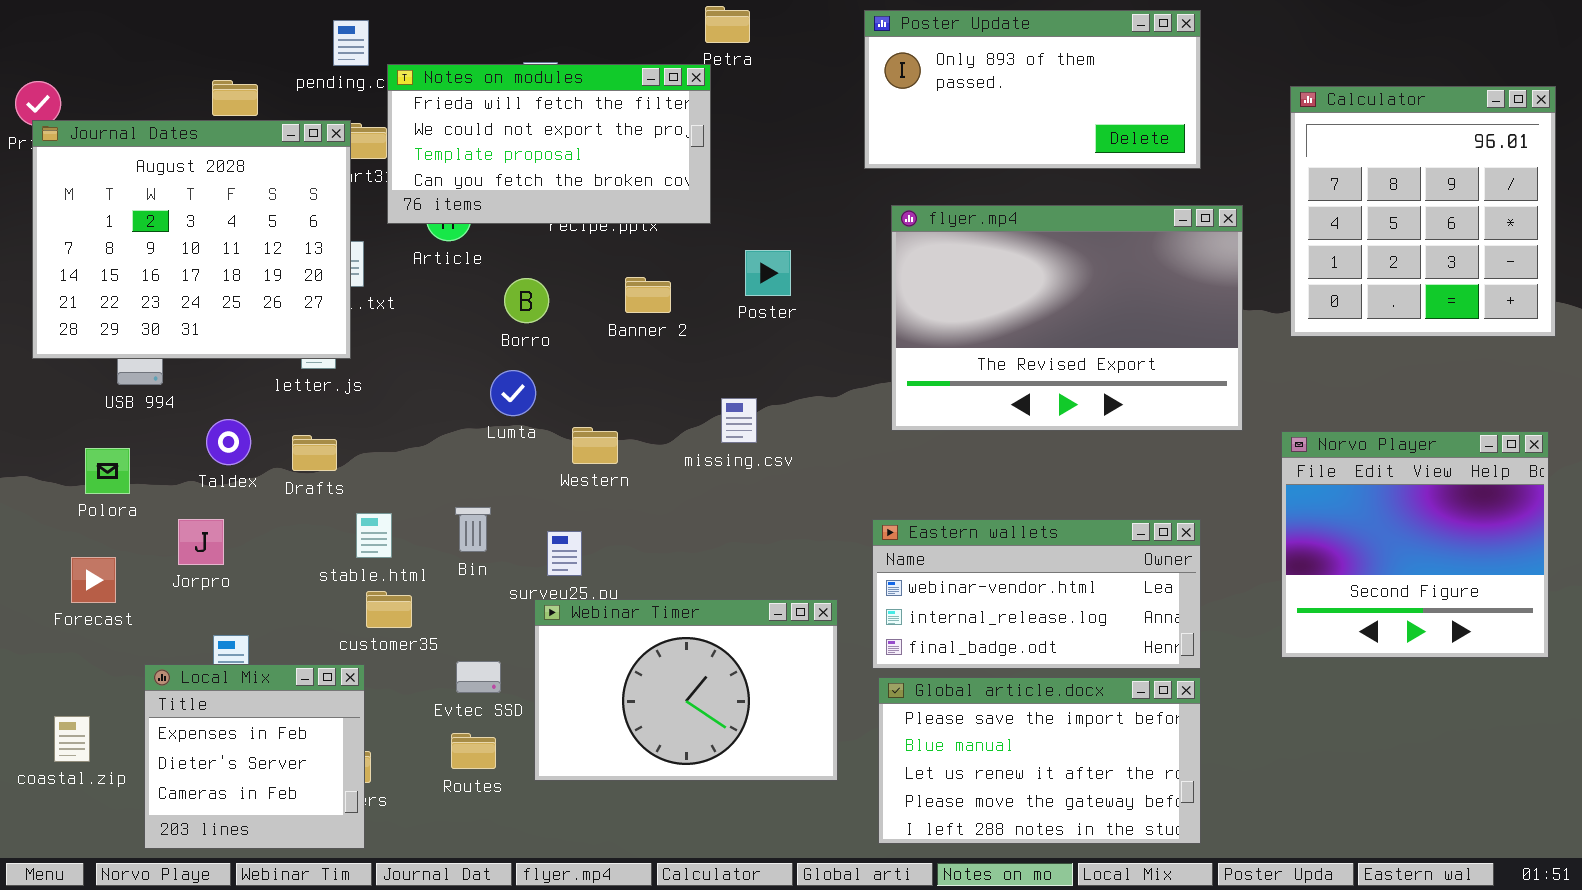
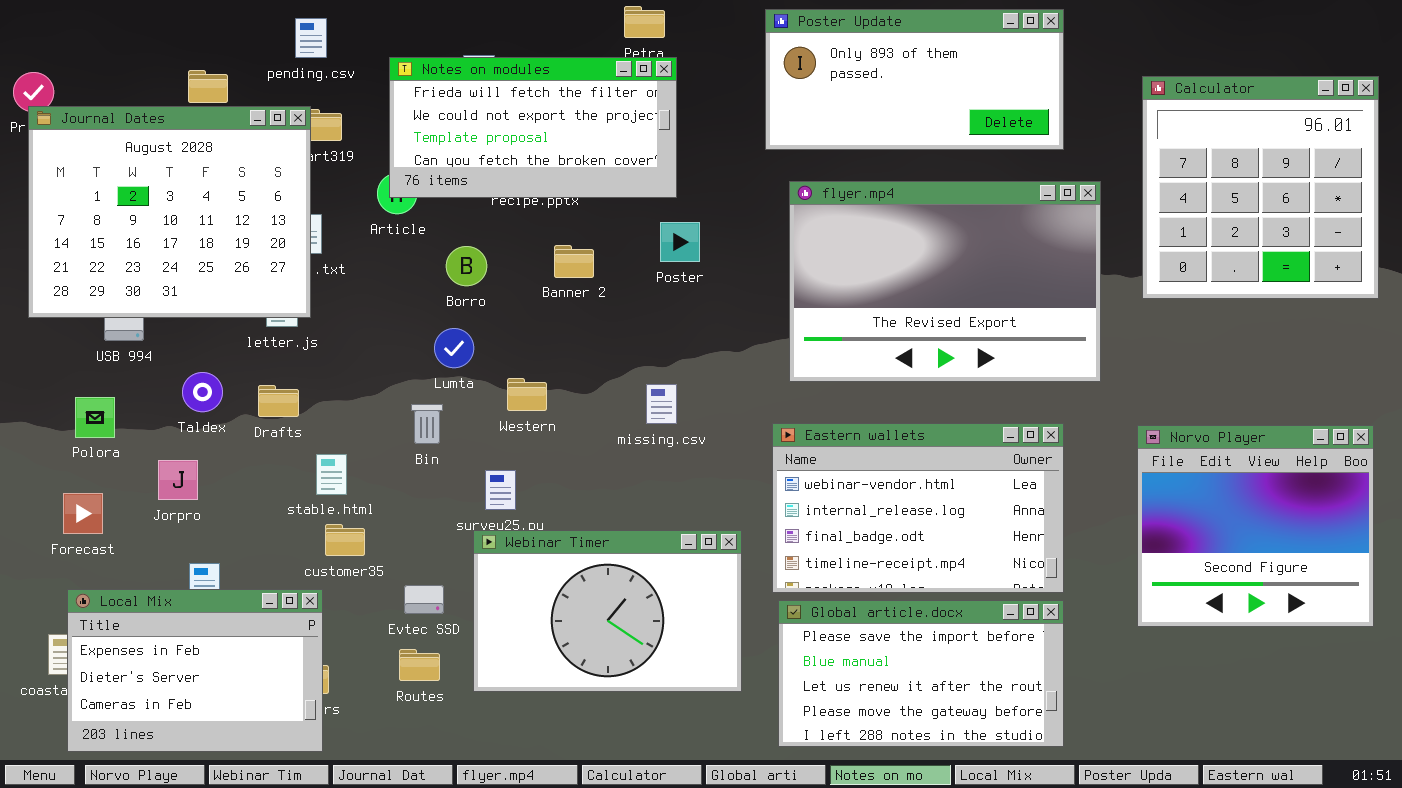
Notes on modules: [387,64,711,224] -> [389,57,677,198], moved
missing.csv: [721,398,757,443] -> [646,384,677,424], moved
Norvo Player: [1281,431,1549,658] -> [1137,425,1374,627], moved
Bin: [455,507,491,552] -> [411,404,443,444], moved
Eastern wallets: [872,519,1201,669] -> [772,423,1064,593], resized
Local Mix: [144,664,365,849] -> [67,589,323,752], resized

